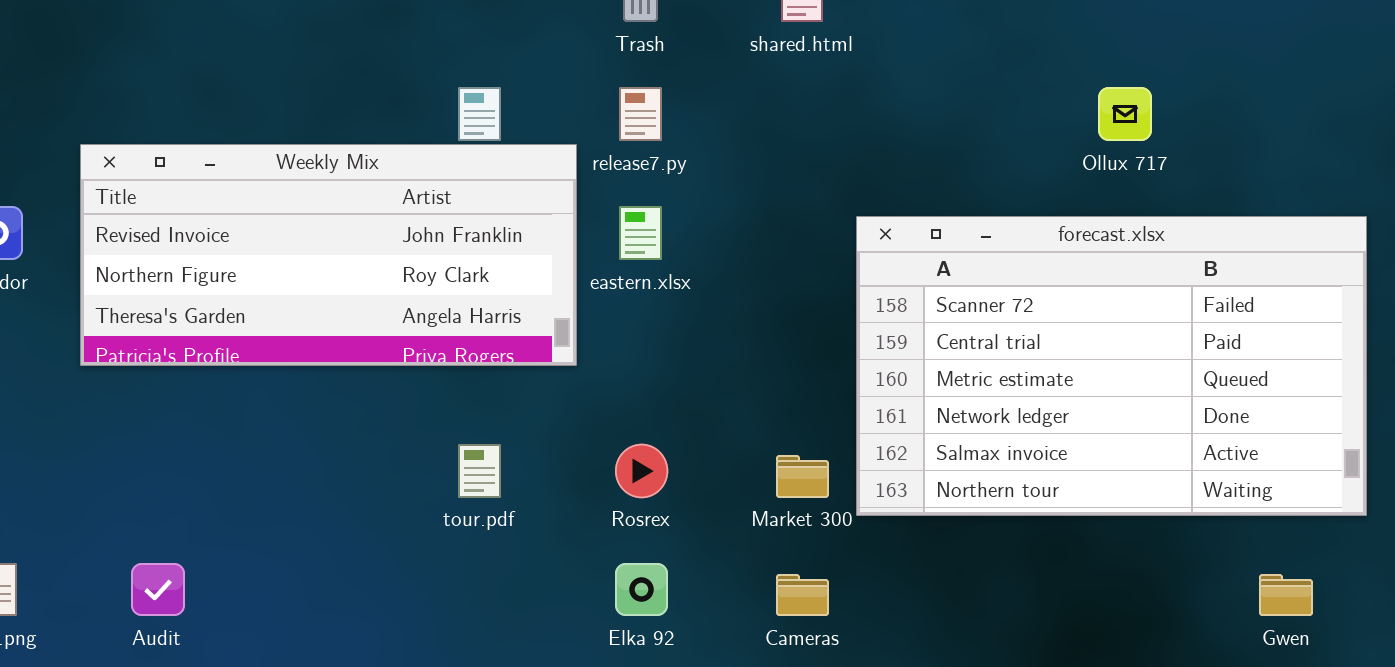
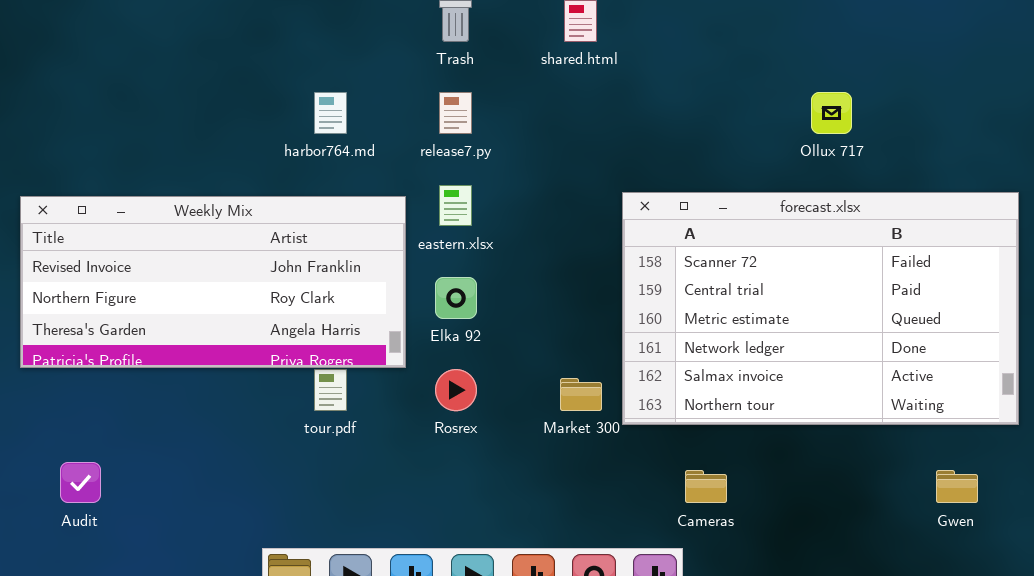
Weekly Mix: [80,144,577,366] -> [20,196,406,368], moved
Elka 92: [615,563,668,616] -> [435,277,477,319], moved
Cameras: [776,574,829,616] -> [685,470,727,503], moved

